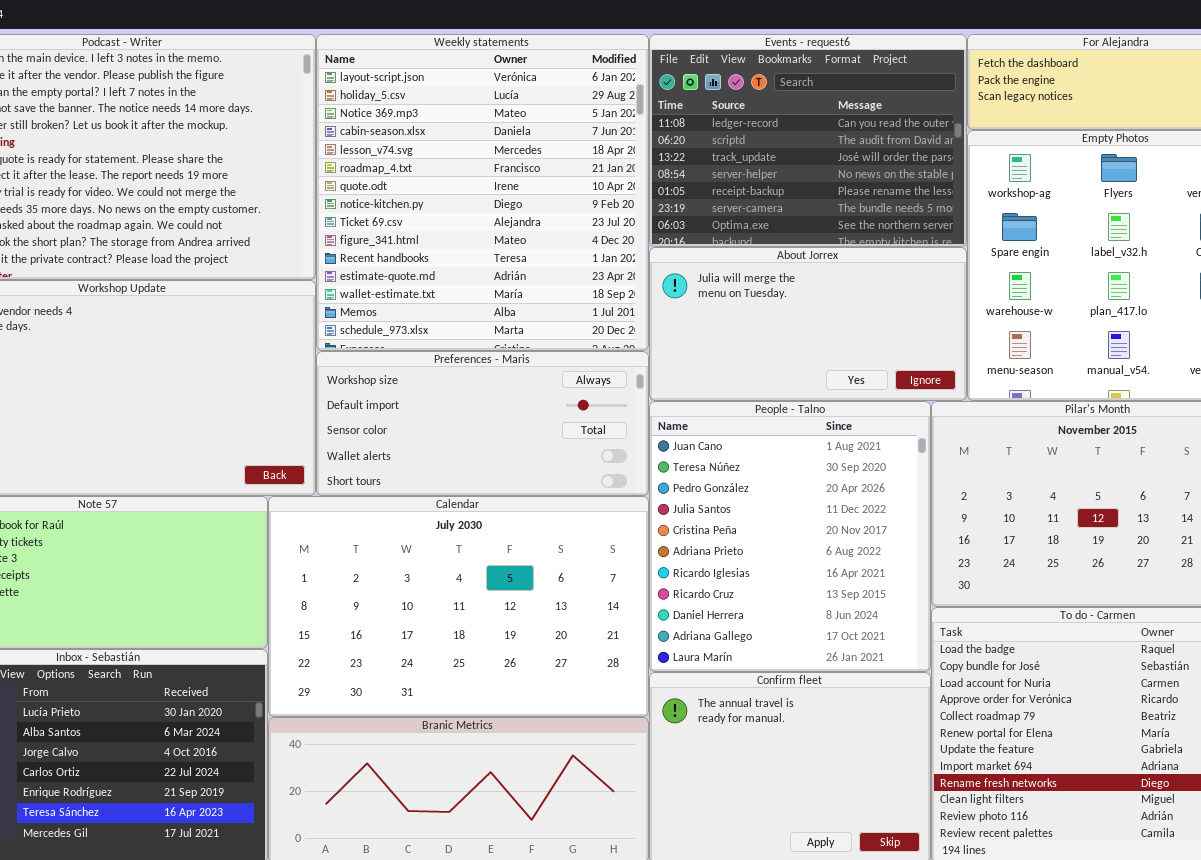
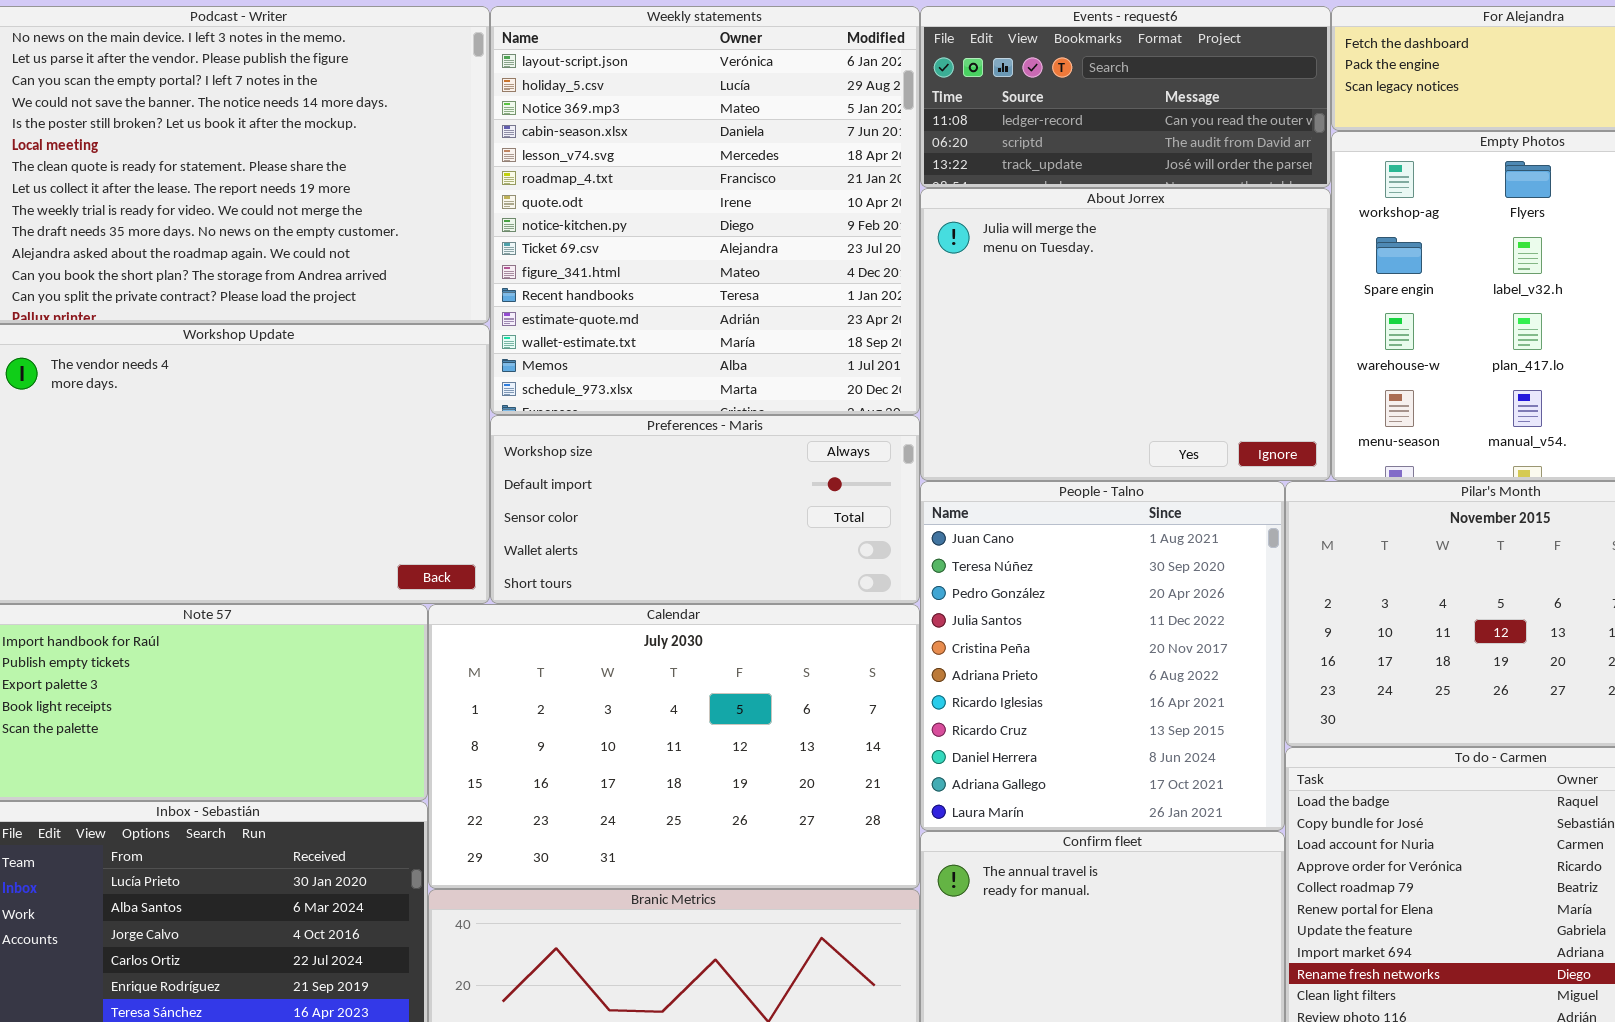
Events - request6: [649,34,967,247] -> [920,6,1331,188], resized
About Jorrex: [649,247,967,401] -> [920,188,1331,481], resized

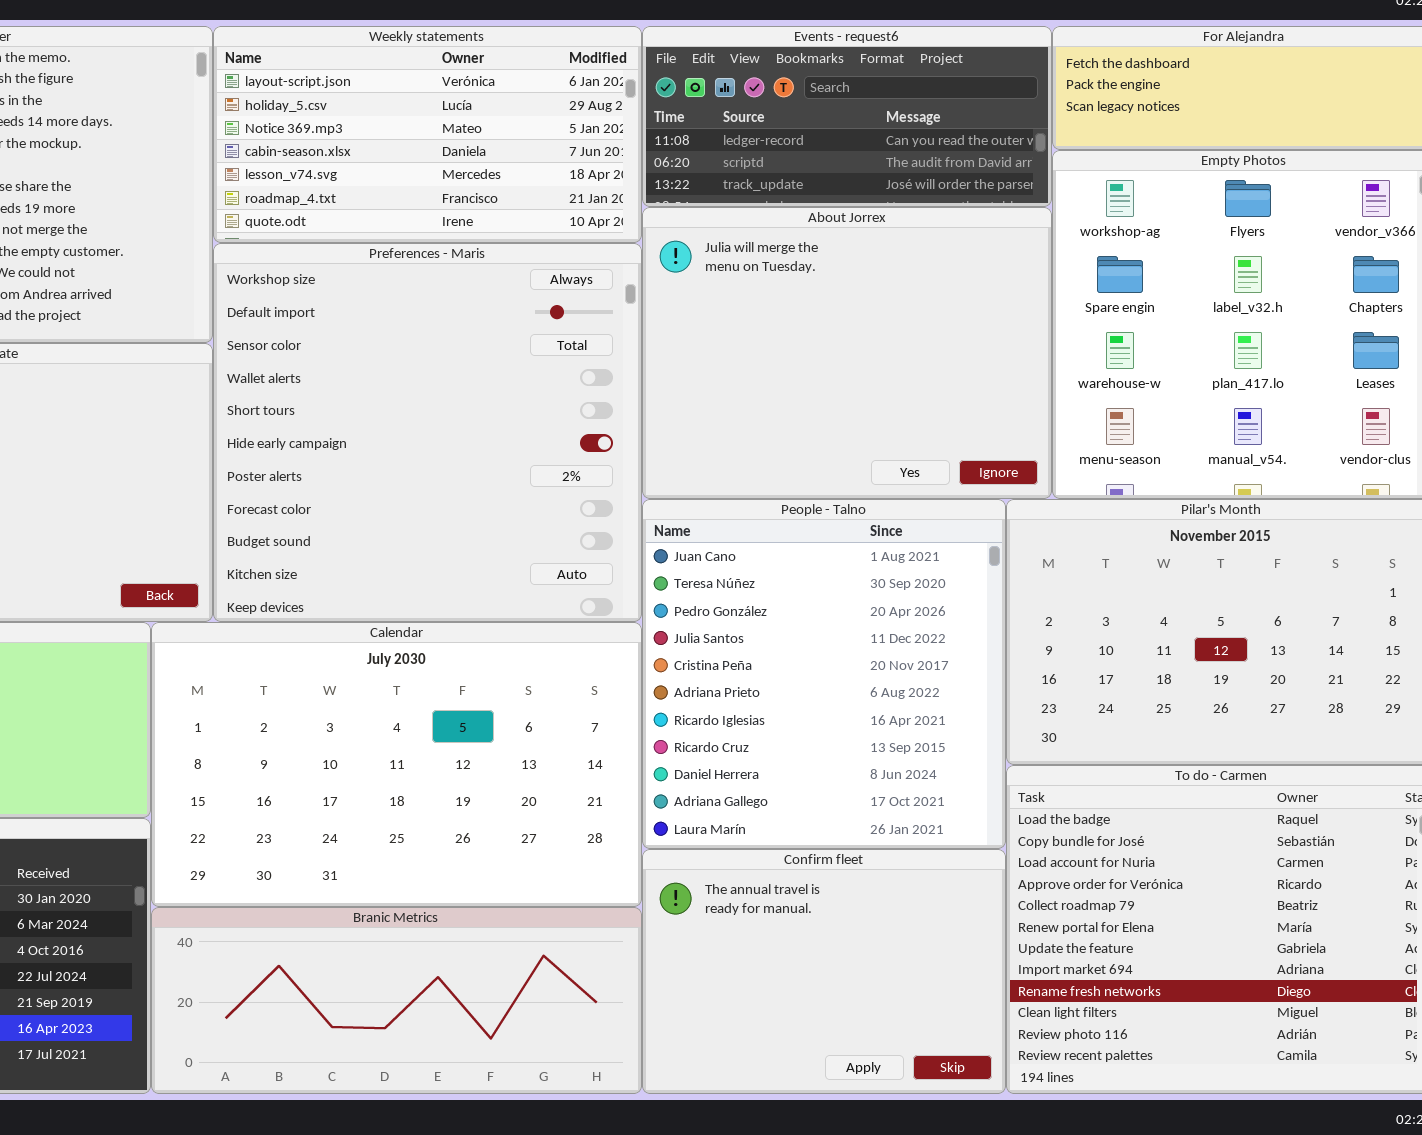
Weekly statements: [490,6,920,415] -> [213,26,642,243], resized
Preferences - Maris: [490,415,920,604] -> [213,243,642,622], resized

